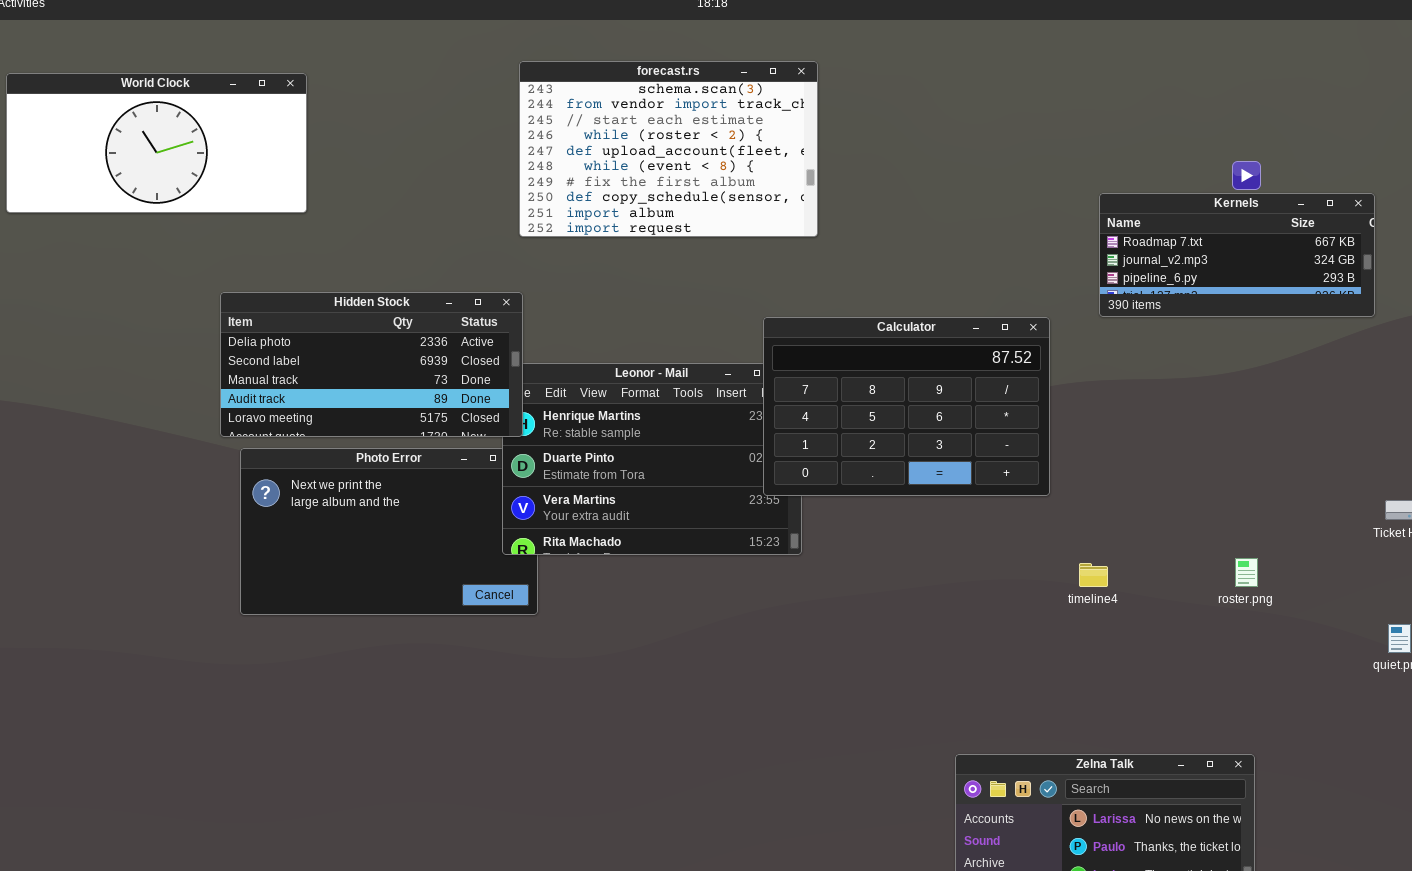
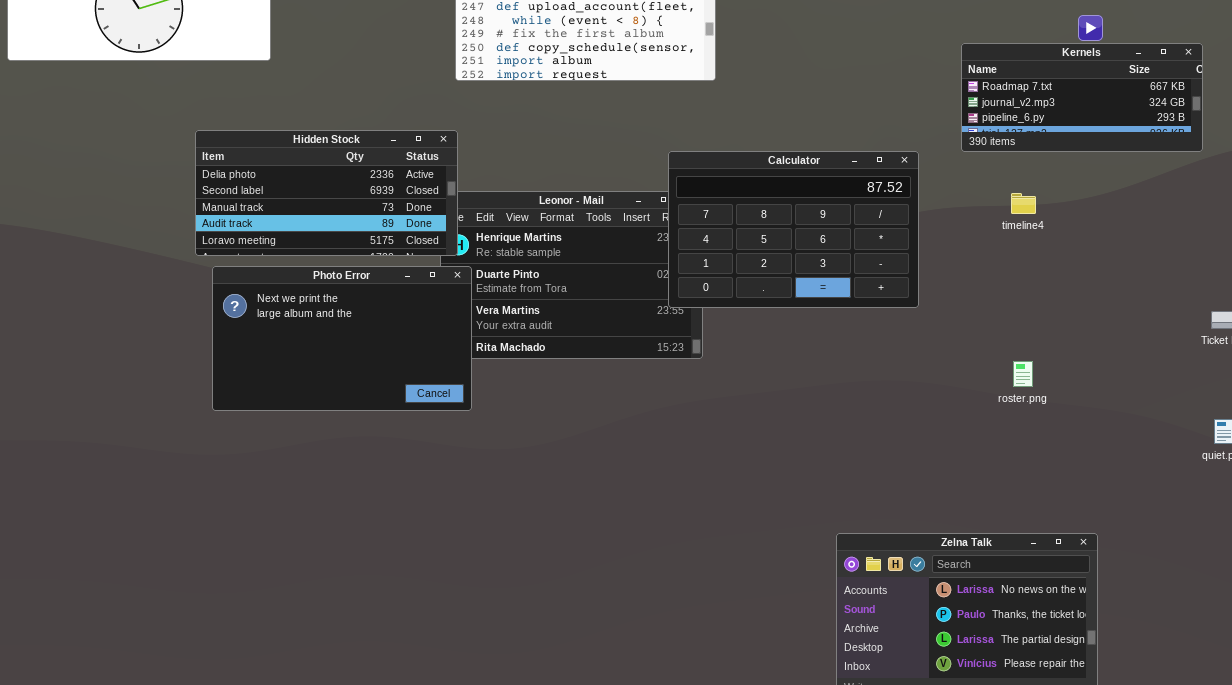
Photo Error: [240,448,538,615] -> [212,266,472,411], raised
roster.png: [1235,558,1258,587] -> [1013,361,1033,387], moved
timeline4: [1079,563,1108,587] -> [1011,193,1036,214], moved

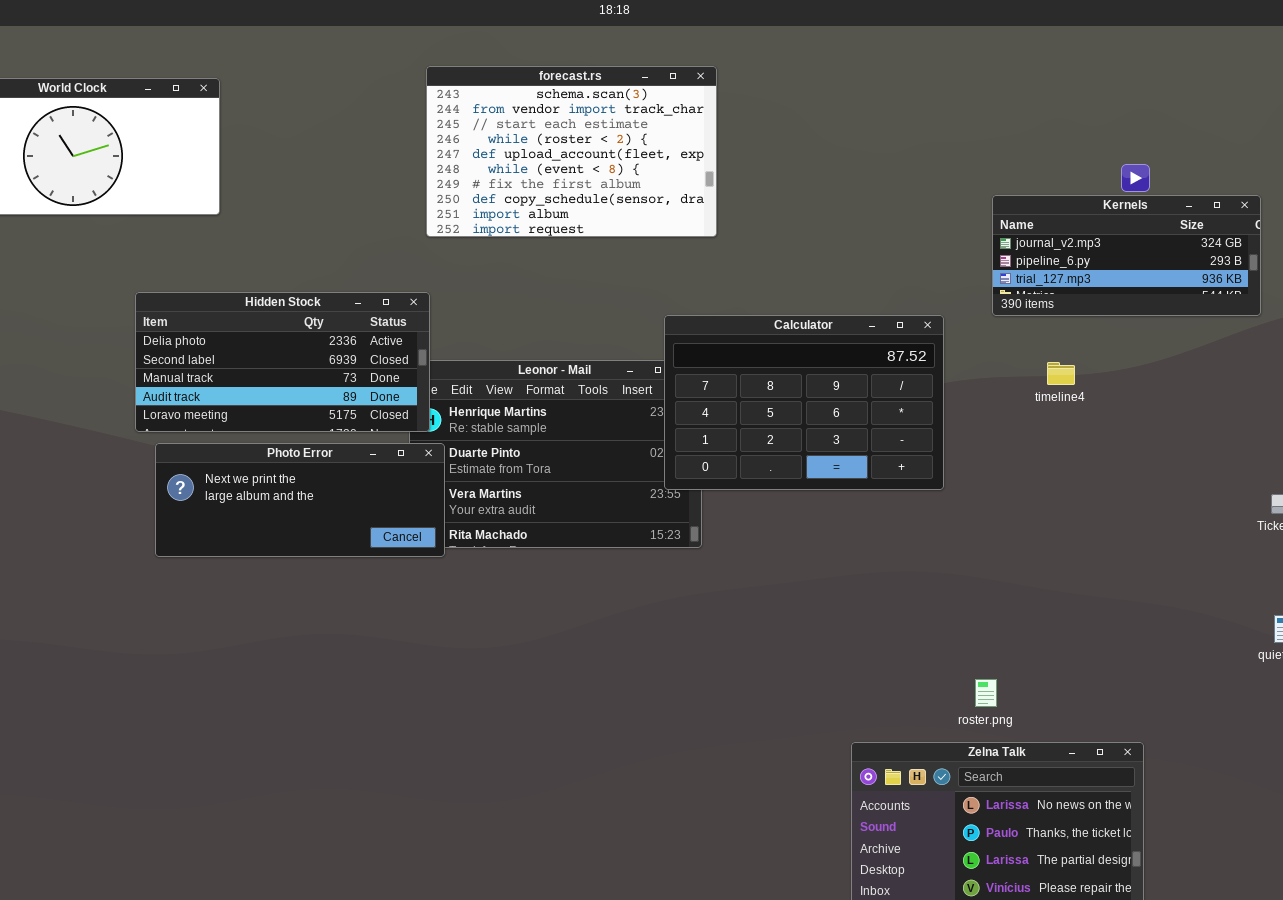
Kernels: [961,43,1203,152] -> [992,195,1261,316], scrolled down 1 row
Photo Error: [212,266,472,411] -> [155,443,445,557], resized
roster.png: [1013,361,1033,387] -> [975,679,997,707], moved

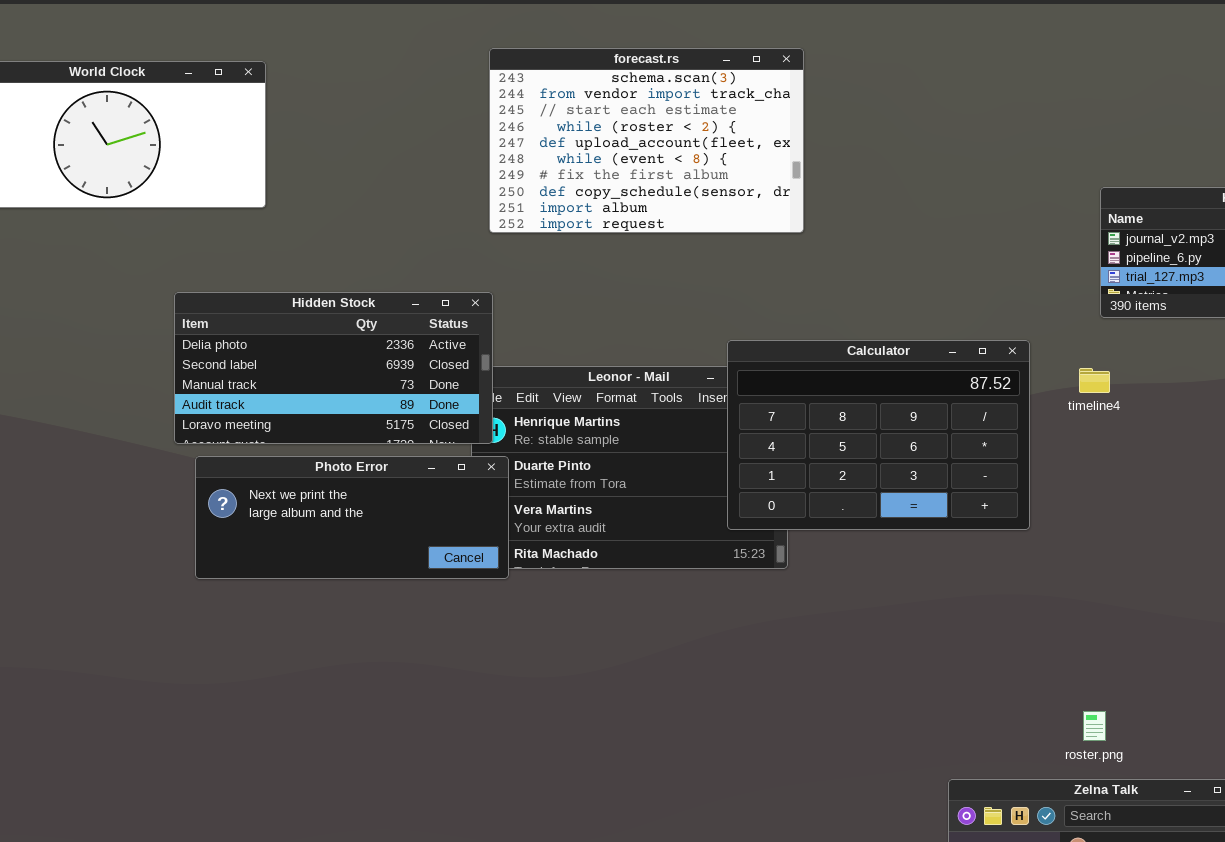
Calculator: [664,315,944,490] -> [727,340,1030,530], moved
timeline4: [1047,362,1075,385] -> [1079,368,1110,393], moved

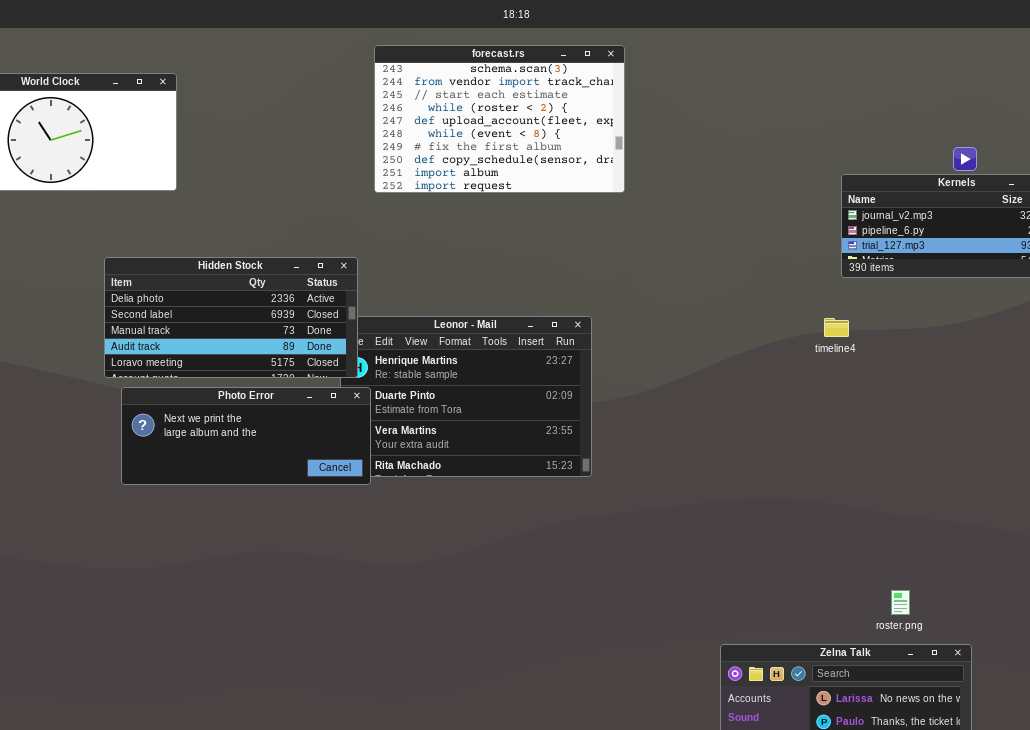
forecast.rs: [489,48,804,233] -> [374,45,625,193], moved
Calculator: [727,340,1030,530] -> none, closed
roster.png: [1083,711,1106,741] -> [891,590,910,615], moved

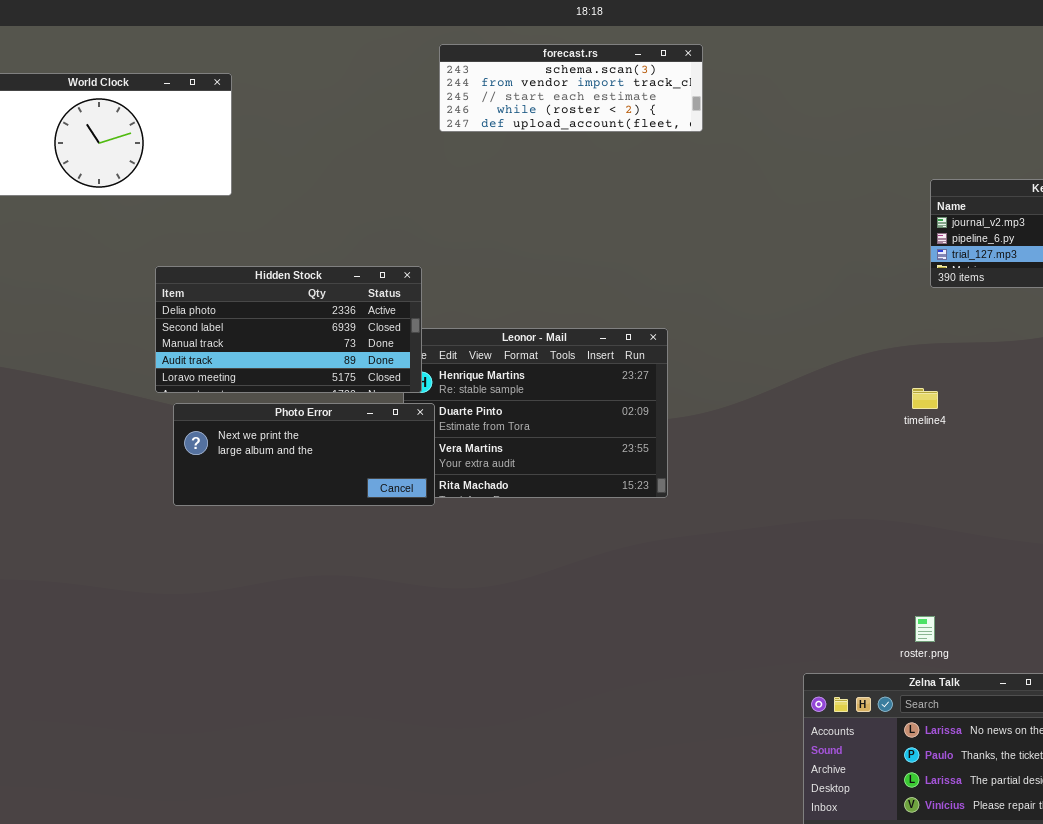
forecast.rs: [374,45,625,193] -> [439,44,703,132], resized
timeline4: [824,318,849,337] -> [912,388,938,409], moved
roster.png: [891,590,910,615] -> [915,616,935,642], moved

